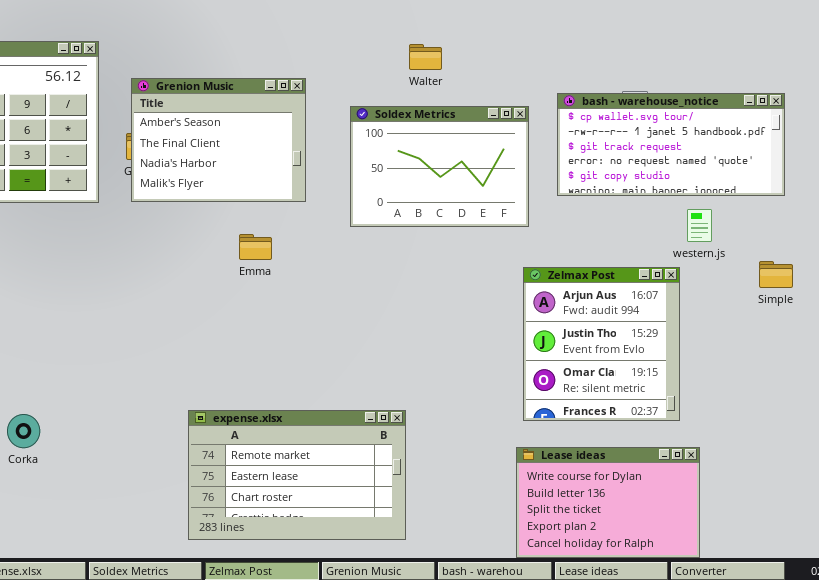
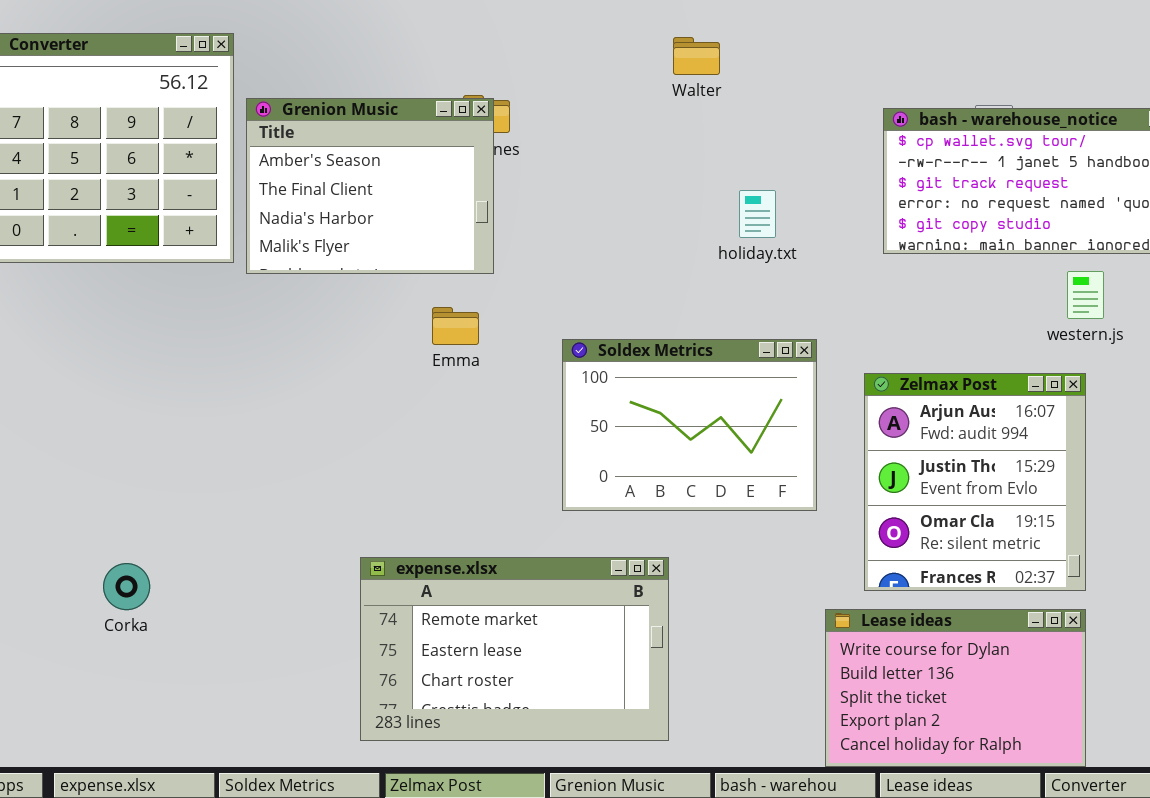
Grenion Music: [131,78,306,202] -> [246,98,494,274], moved
Soldex Metrics: [350,106,529,227] -> [562,339,817,511], moved
Zelmax Post: [523,267,680,421] -> [864,373,1086,591], moved

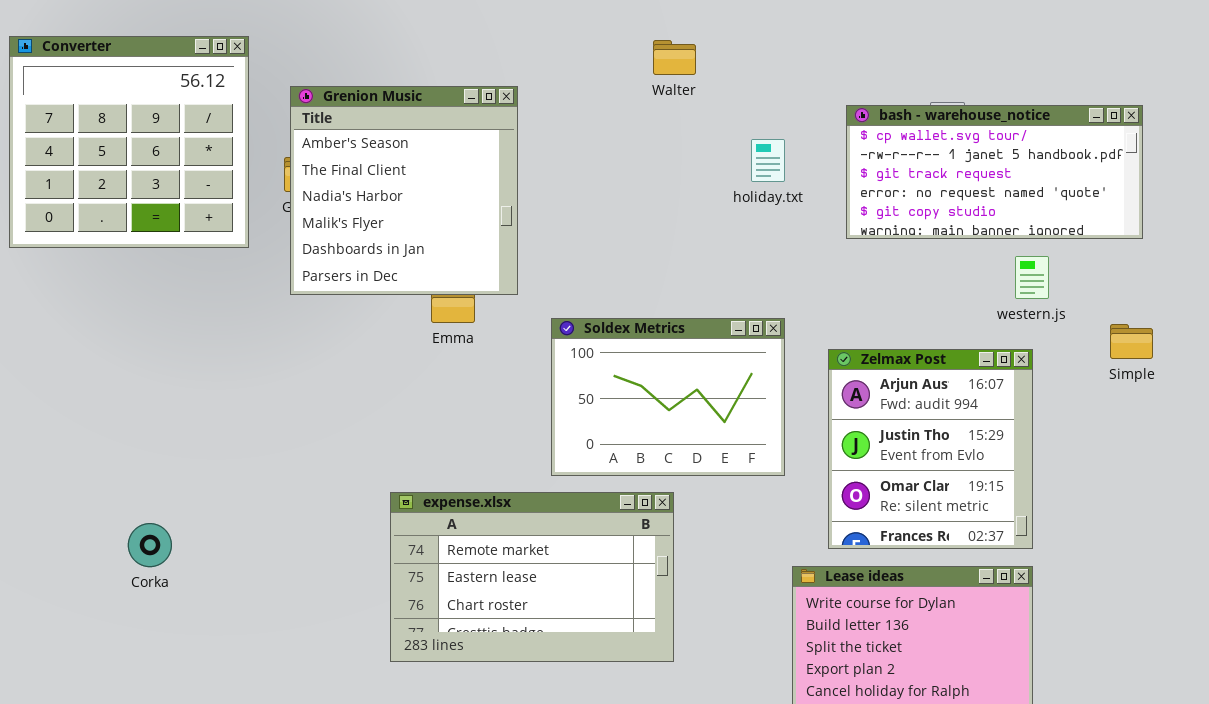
Grenion Music: [246,98,494,274] -> [290,86,518,295], moved, resized
holiday.txt: [739,190,776,238] -> [751,139,785,182], moved
expense.xlsx: [360,557,669,741] -> [390,492,674,662], moved

